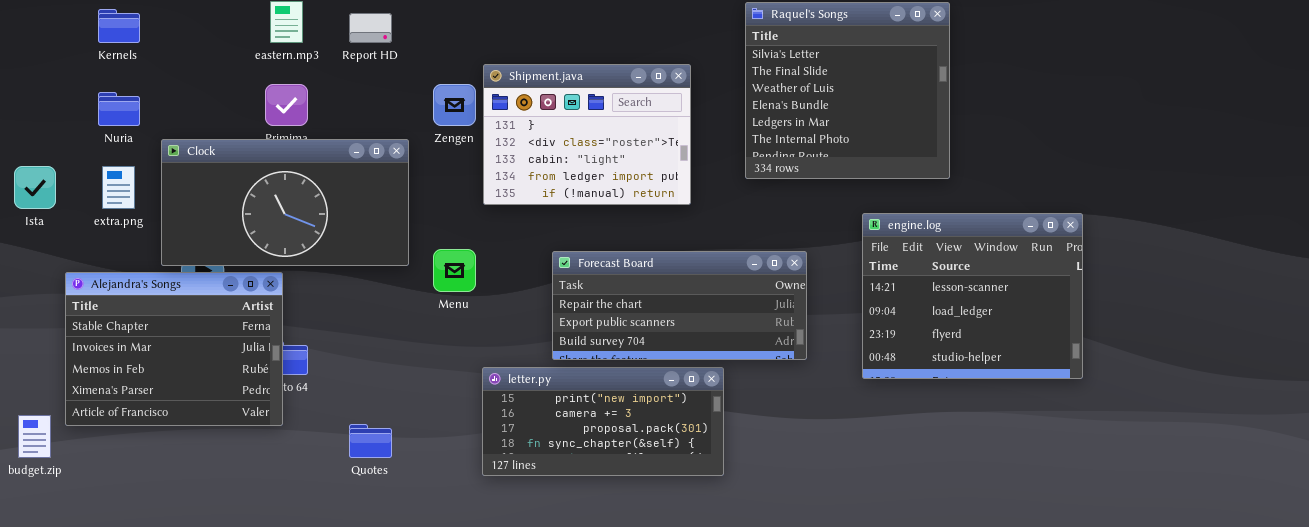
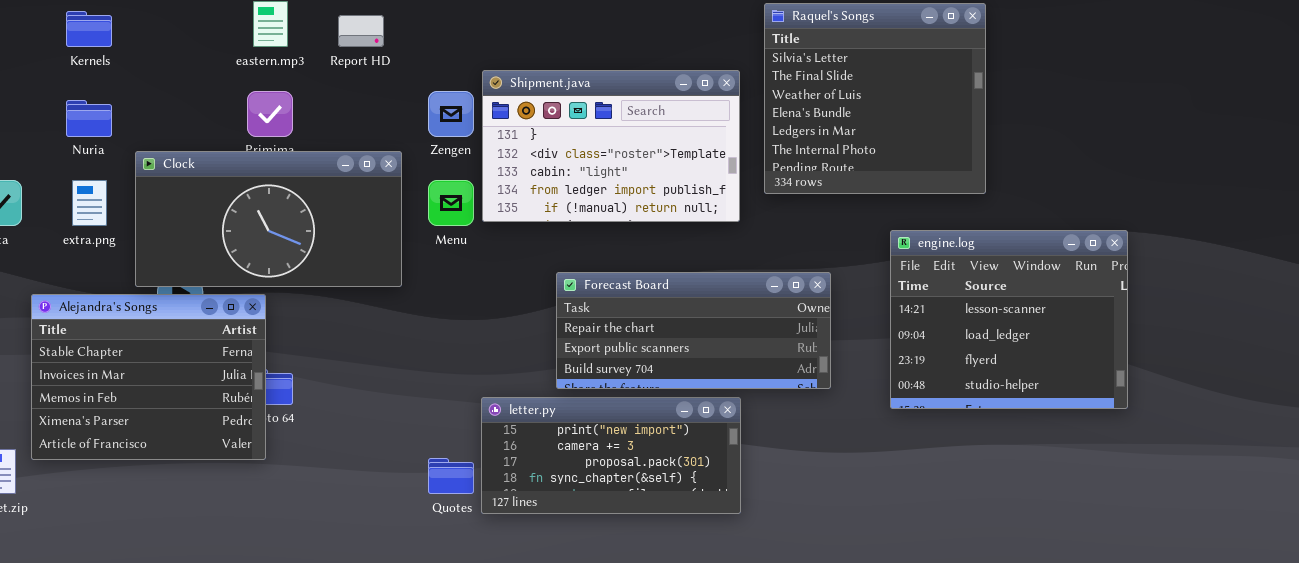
Shipment.java: [483,64,691,205] -> [482,70,740,222], resized
Menu: [433,249,476,292] -> [428,180,474,226], moved
Quotes: [349,424,392,458] -> [428,458,474,494], moved

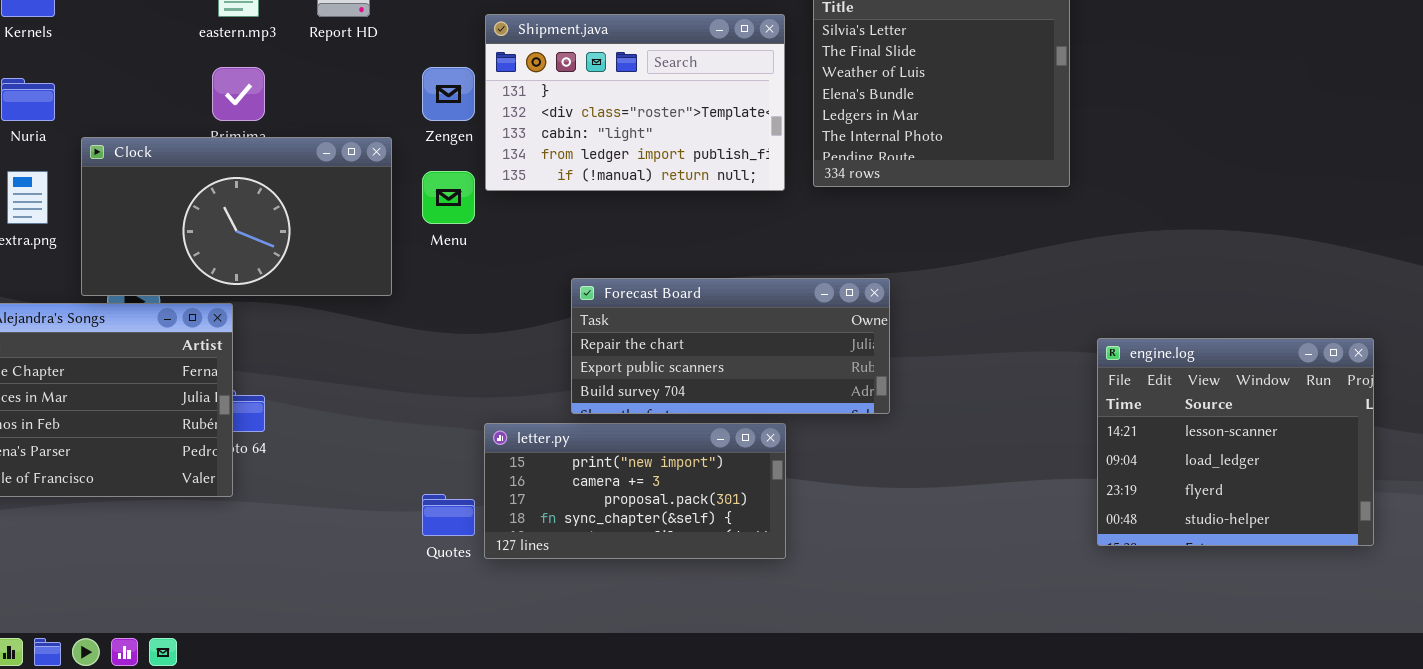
Shipment.java: [482,70,740,222] -> [485,14,785,191], moved
engine.log: [890,230,1128,409] -> [1097,338,1374,546], moved

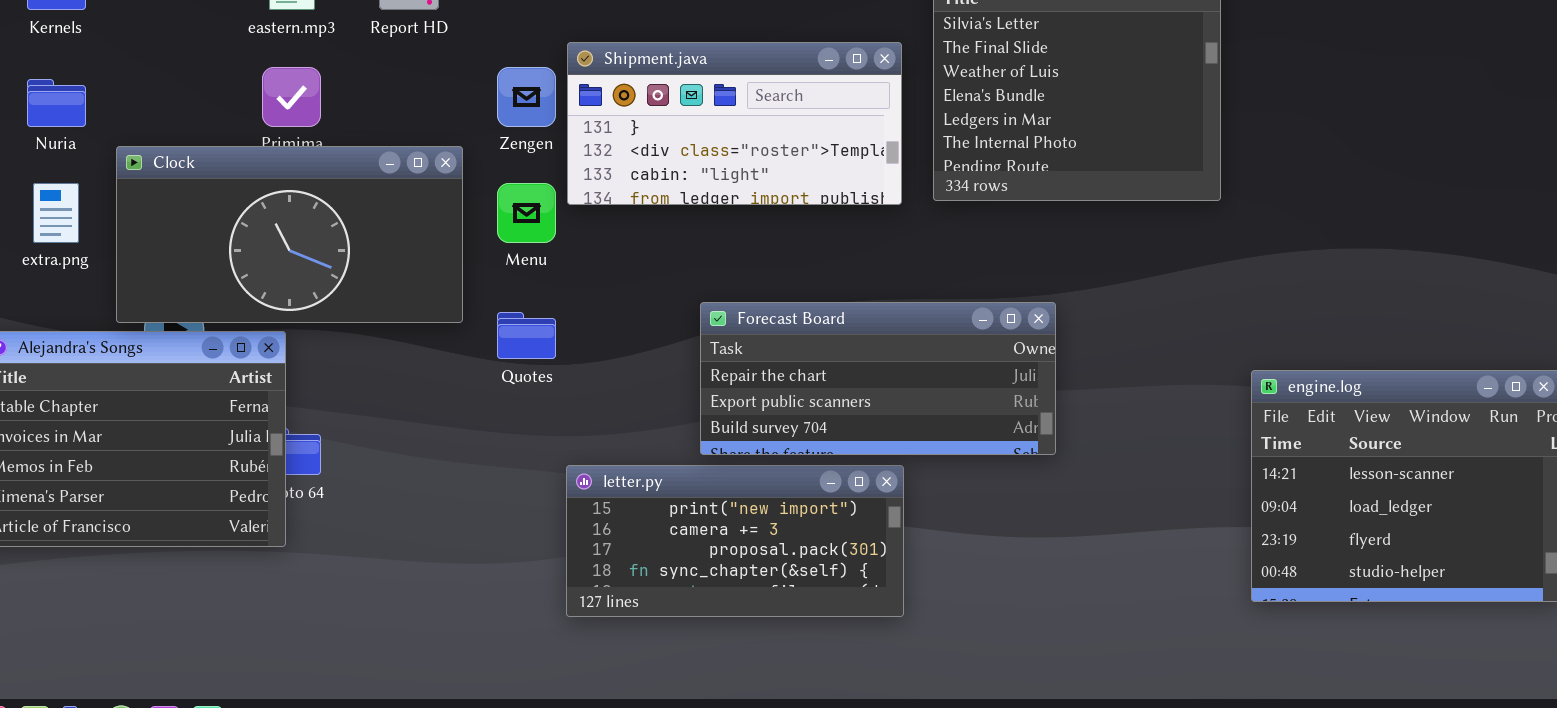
Shipment.java: [485,14,785,191] -> [567,42,902,205], resized
Forecast Board: [571,278,890,414] -> [700,302,1056,455], moved
Quotes: [422,494,475,536] -> [497,312,556,359], moved

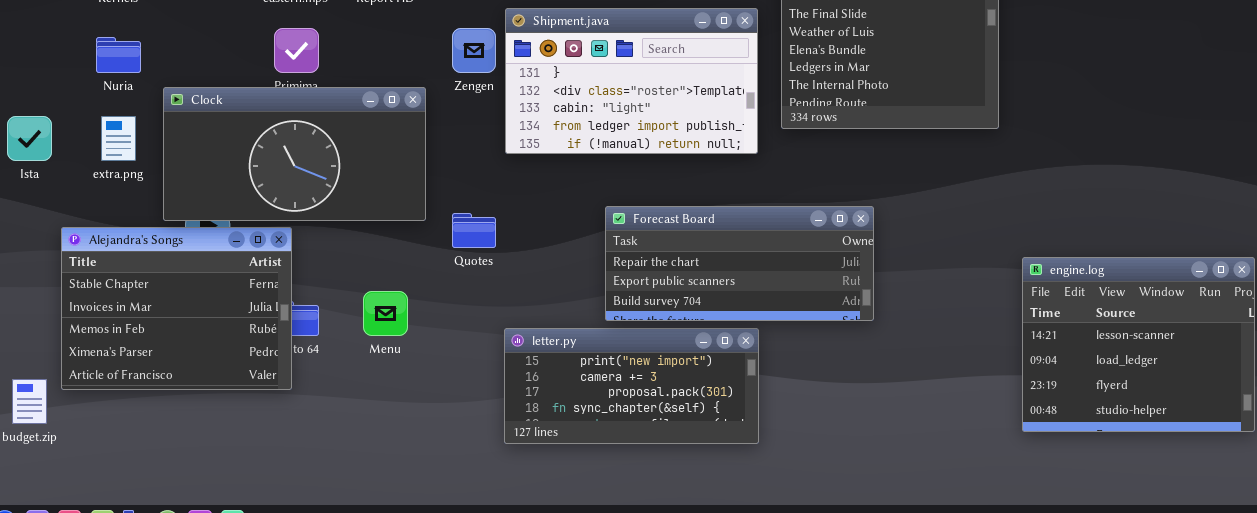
Shipment.java: [567,42,902,205] -> [505,8,758,154], resized
Menu: [497,183,556,243] -> [363,291,408,336], moved

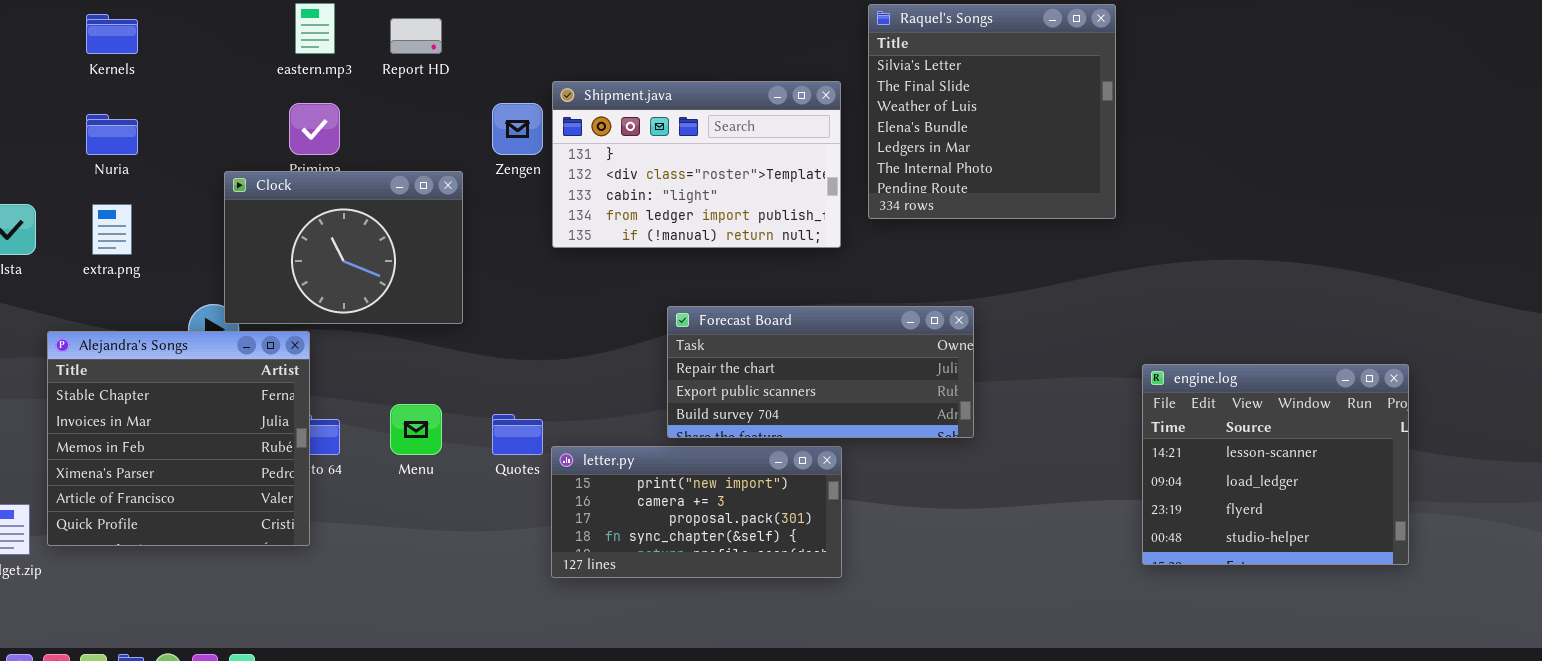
Clock: [163,87,426,221] -> [224,171,463,324], resized
Quotes: [452,213,496,248] -> [492,414,543,455], moved
Alejandra's Songs: [61,227,292,390] -> [47,331,310,546], resized

